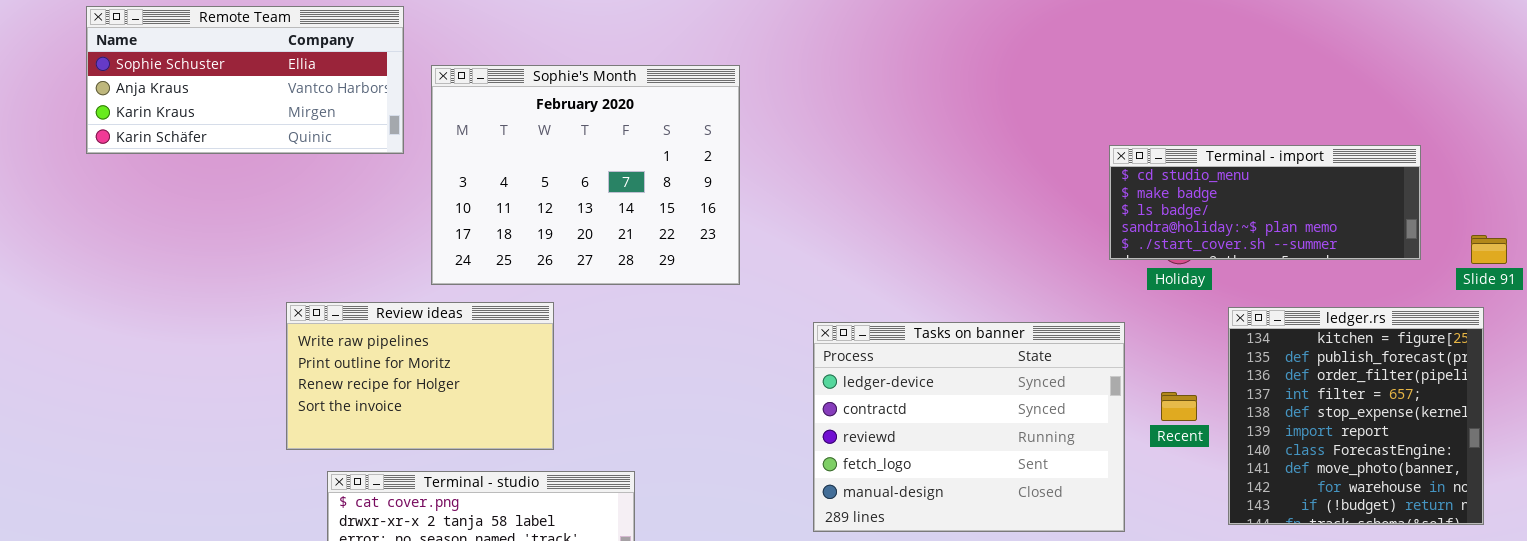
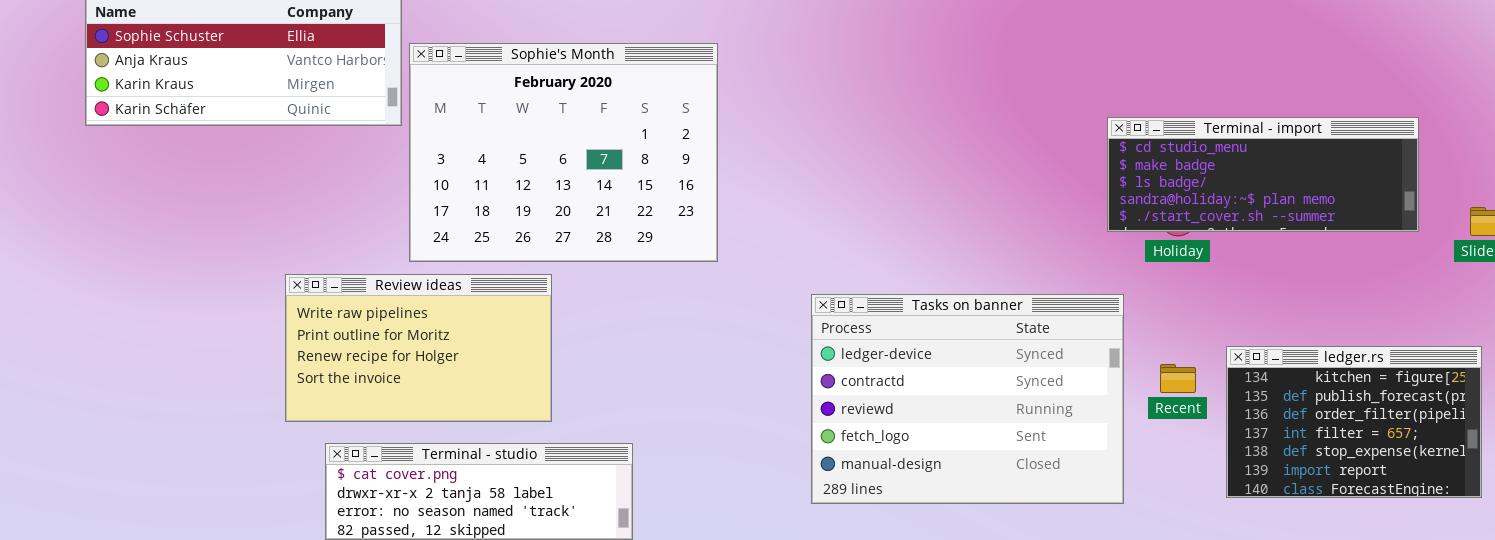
Sophie's Month: [431,65,740,285] -> [409,43,718,262], moved
ledger.rs: [1228,307,1484,525] -> [1226,346,1482,498], resized

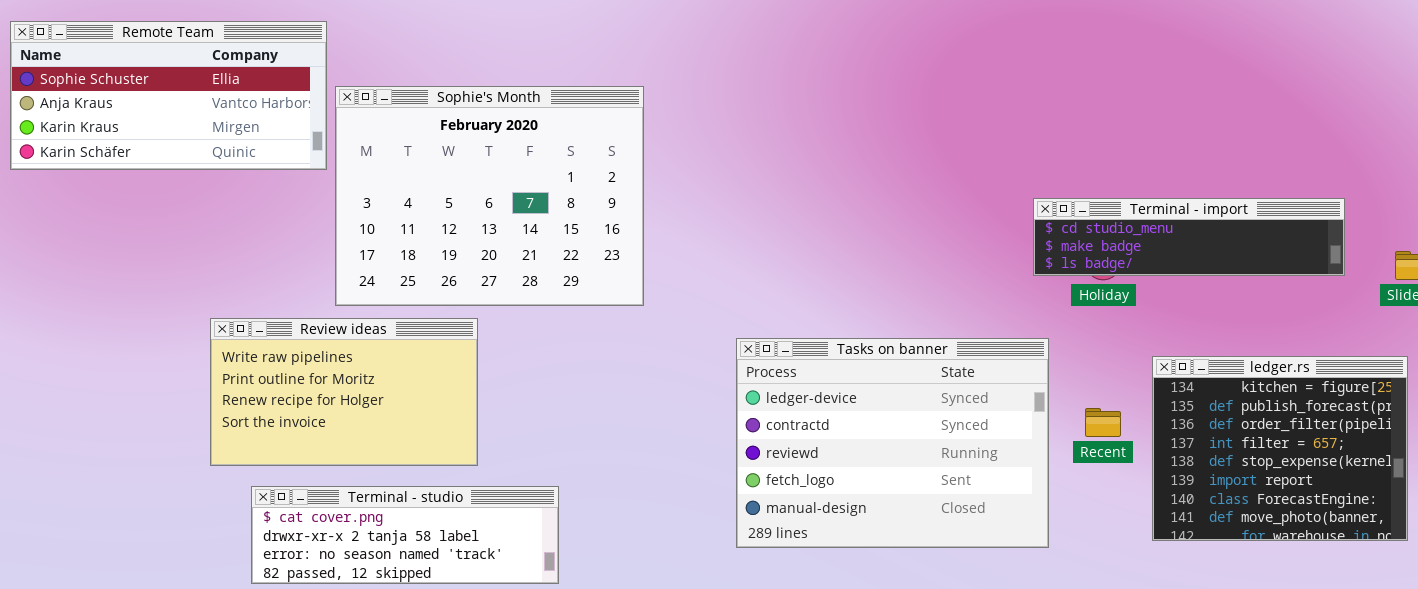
Terminal - import: [1107,117,1419,232] -> [1033,198,1345,276], resized
ledger.rs: [1226,346,1482,498] -> [1152,356,1408,541], resized

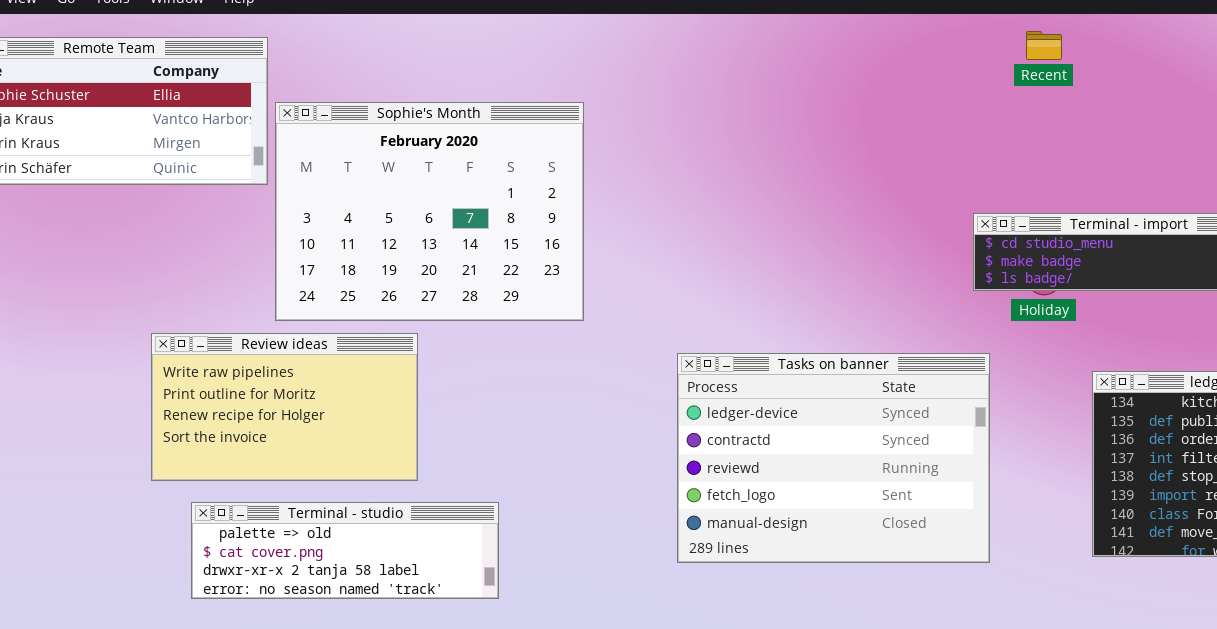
Recent: [1085,408,1121,437] -> [1026,31,1062,60], moved
Terminal - studio: [251,486,559,584] -> [191,502,499,599], scrolled up 1 row

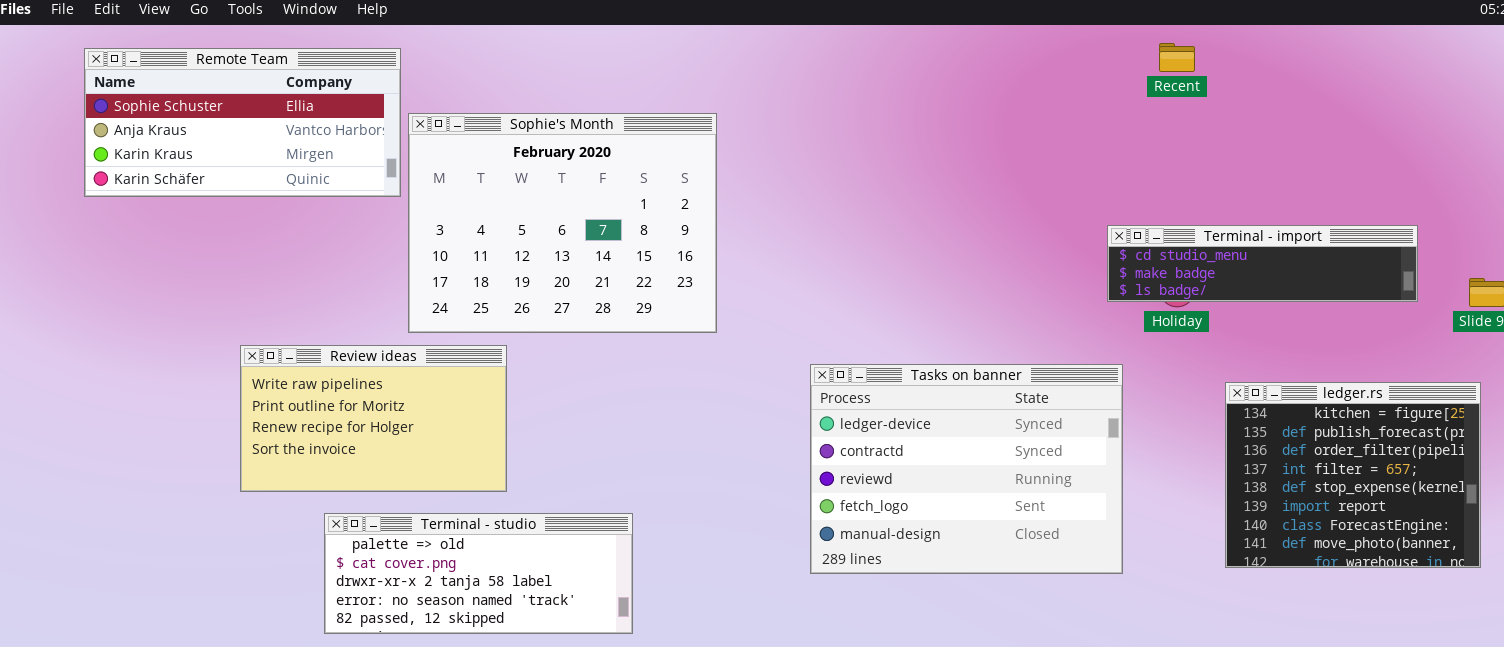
Review ideas: [151,333,418,481] -> [240,345,507,492], moved
Terminal - studio: [191,502,499,599] -> [324,513,633,634], resized

